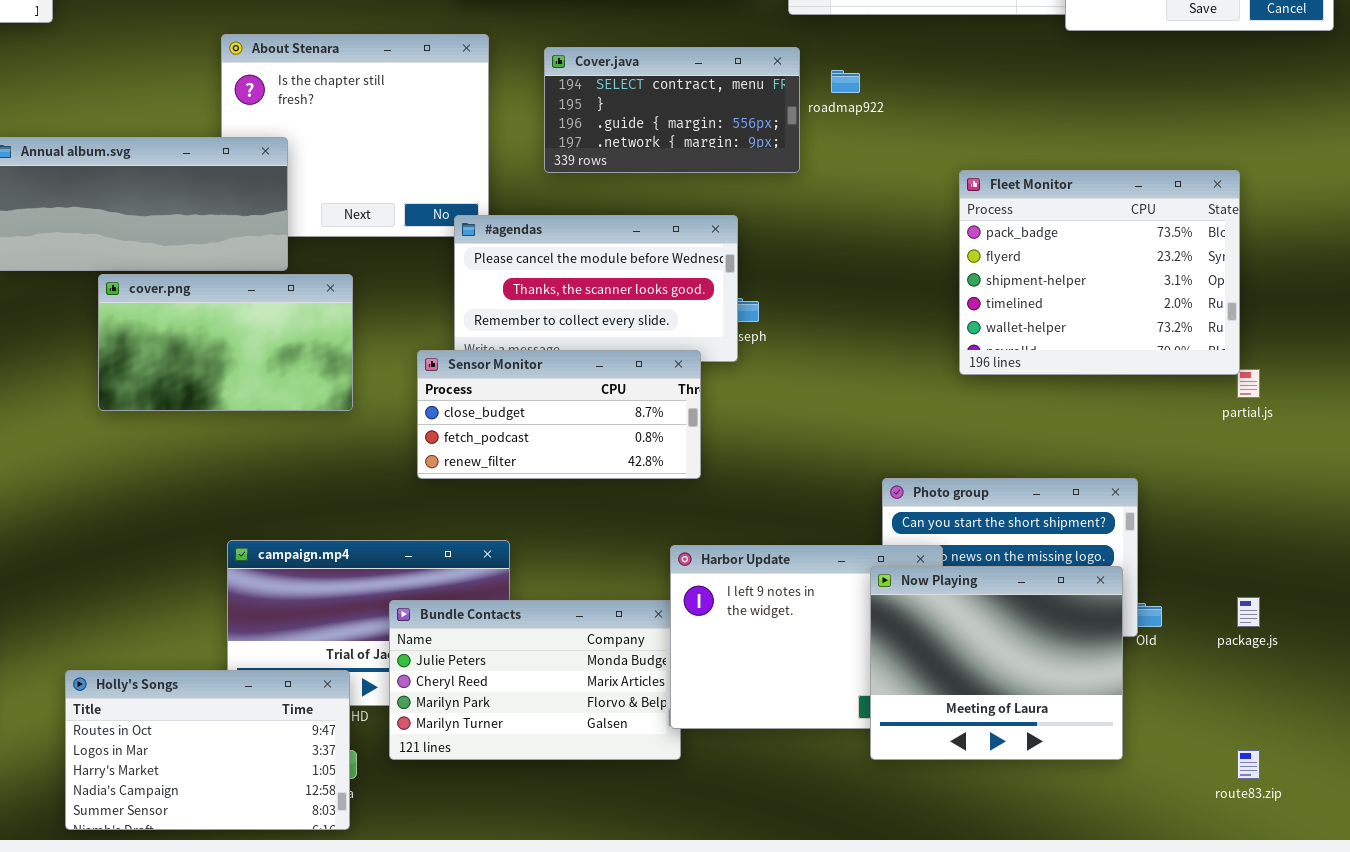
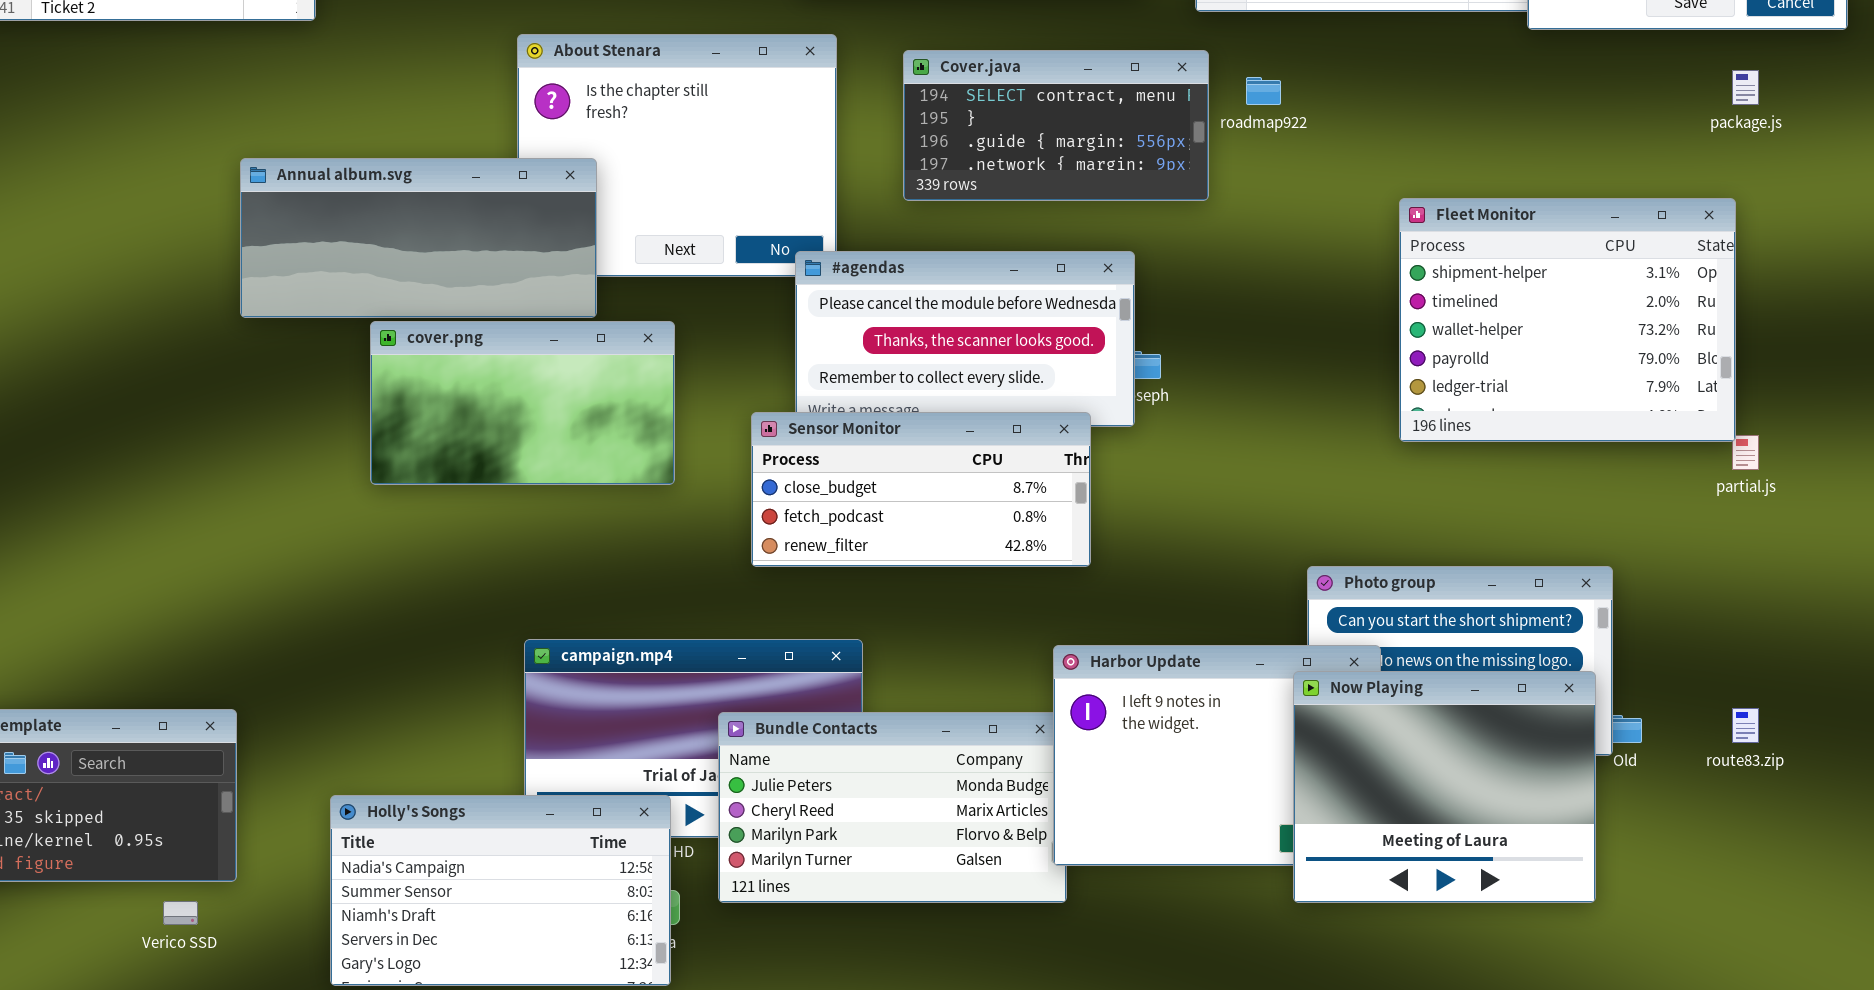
Fleet Monitor: [959,170,1240,375] -> [1399,198,1736,442], scrolled down 2 rows
package.js: [1237,597,1260,627] -> [1732,70,1759,105], moved
Holly's Songs: [65,670,350,830] -> [330,795,671,986], scrolled down 3 rows
route83.zip: [1237,750,1260,779] -> [1732,708,1759,743], moved

